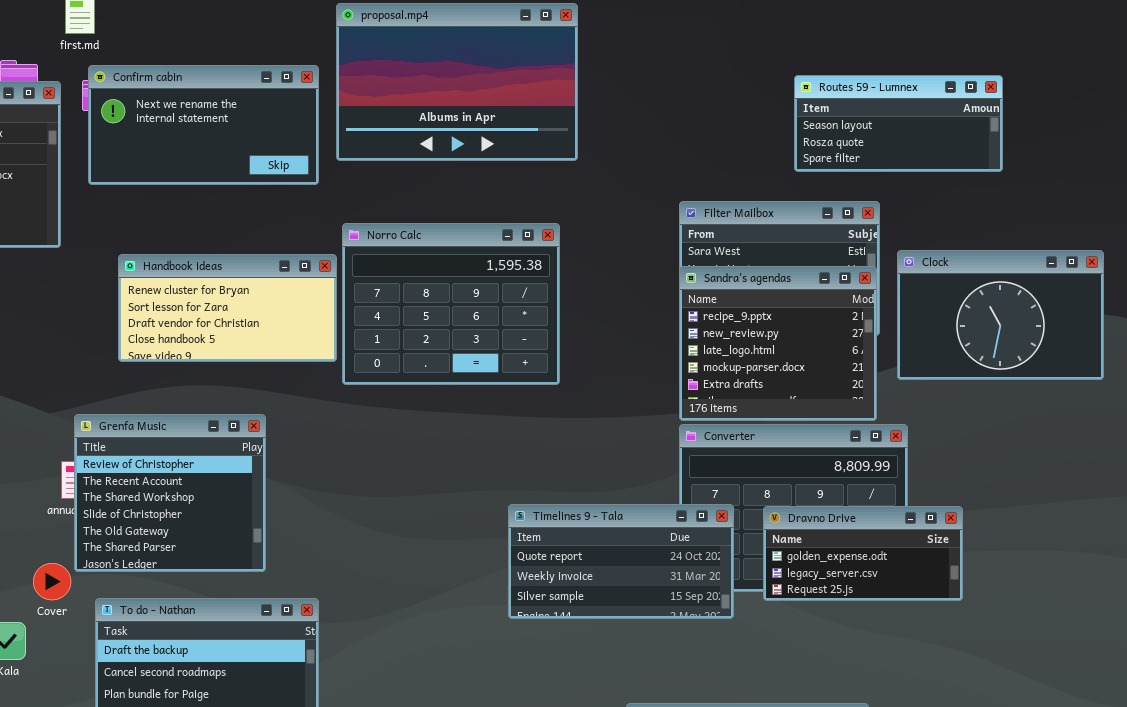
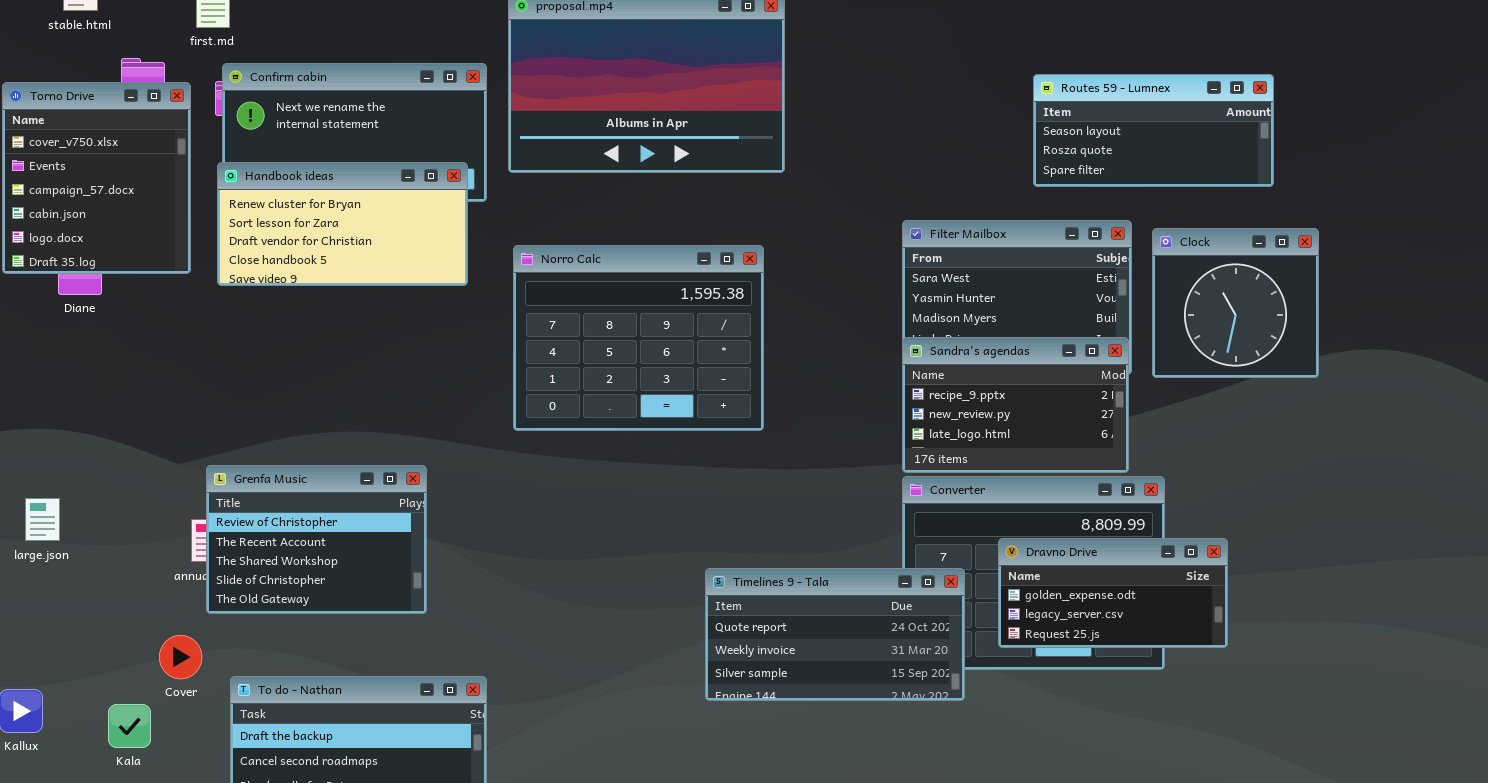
Clock: [897,250,1104,380] -> [1152,228,1319,378], moved, resized
Handbook ideas: [118,254,337,362] -> [217,162,468,286], moved
Sandra's agendas: [679,266,877,421] -> [902,337,1129,473], resized
Grenfa Music: [74,414,266,572] -> [206,465,427,614], resized
Dravno Drive: [763,506,963,601] -> [998,538,1228,648], moved

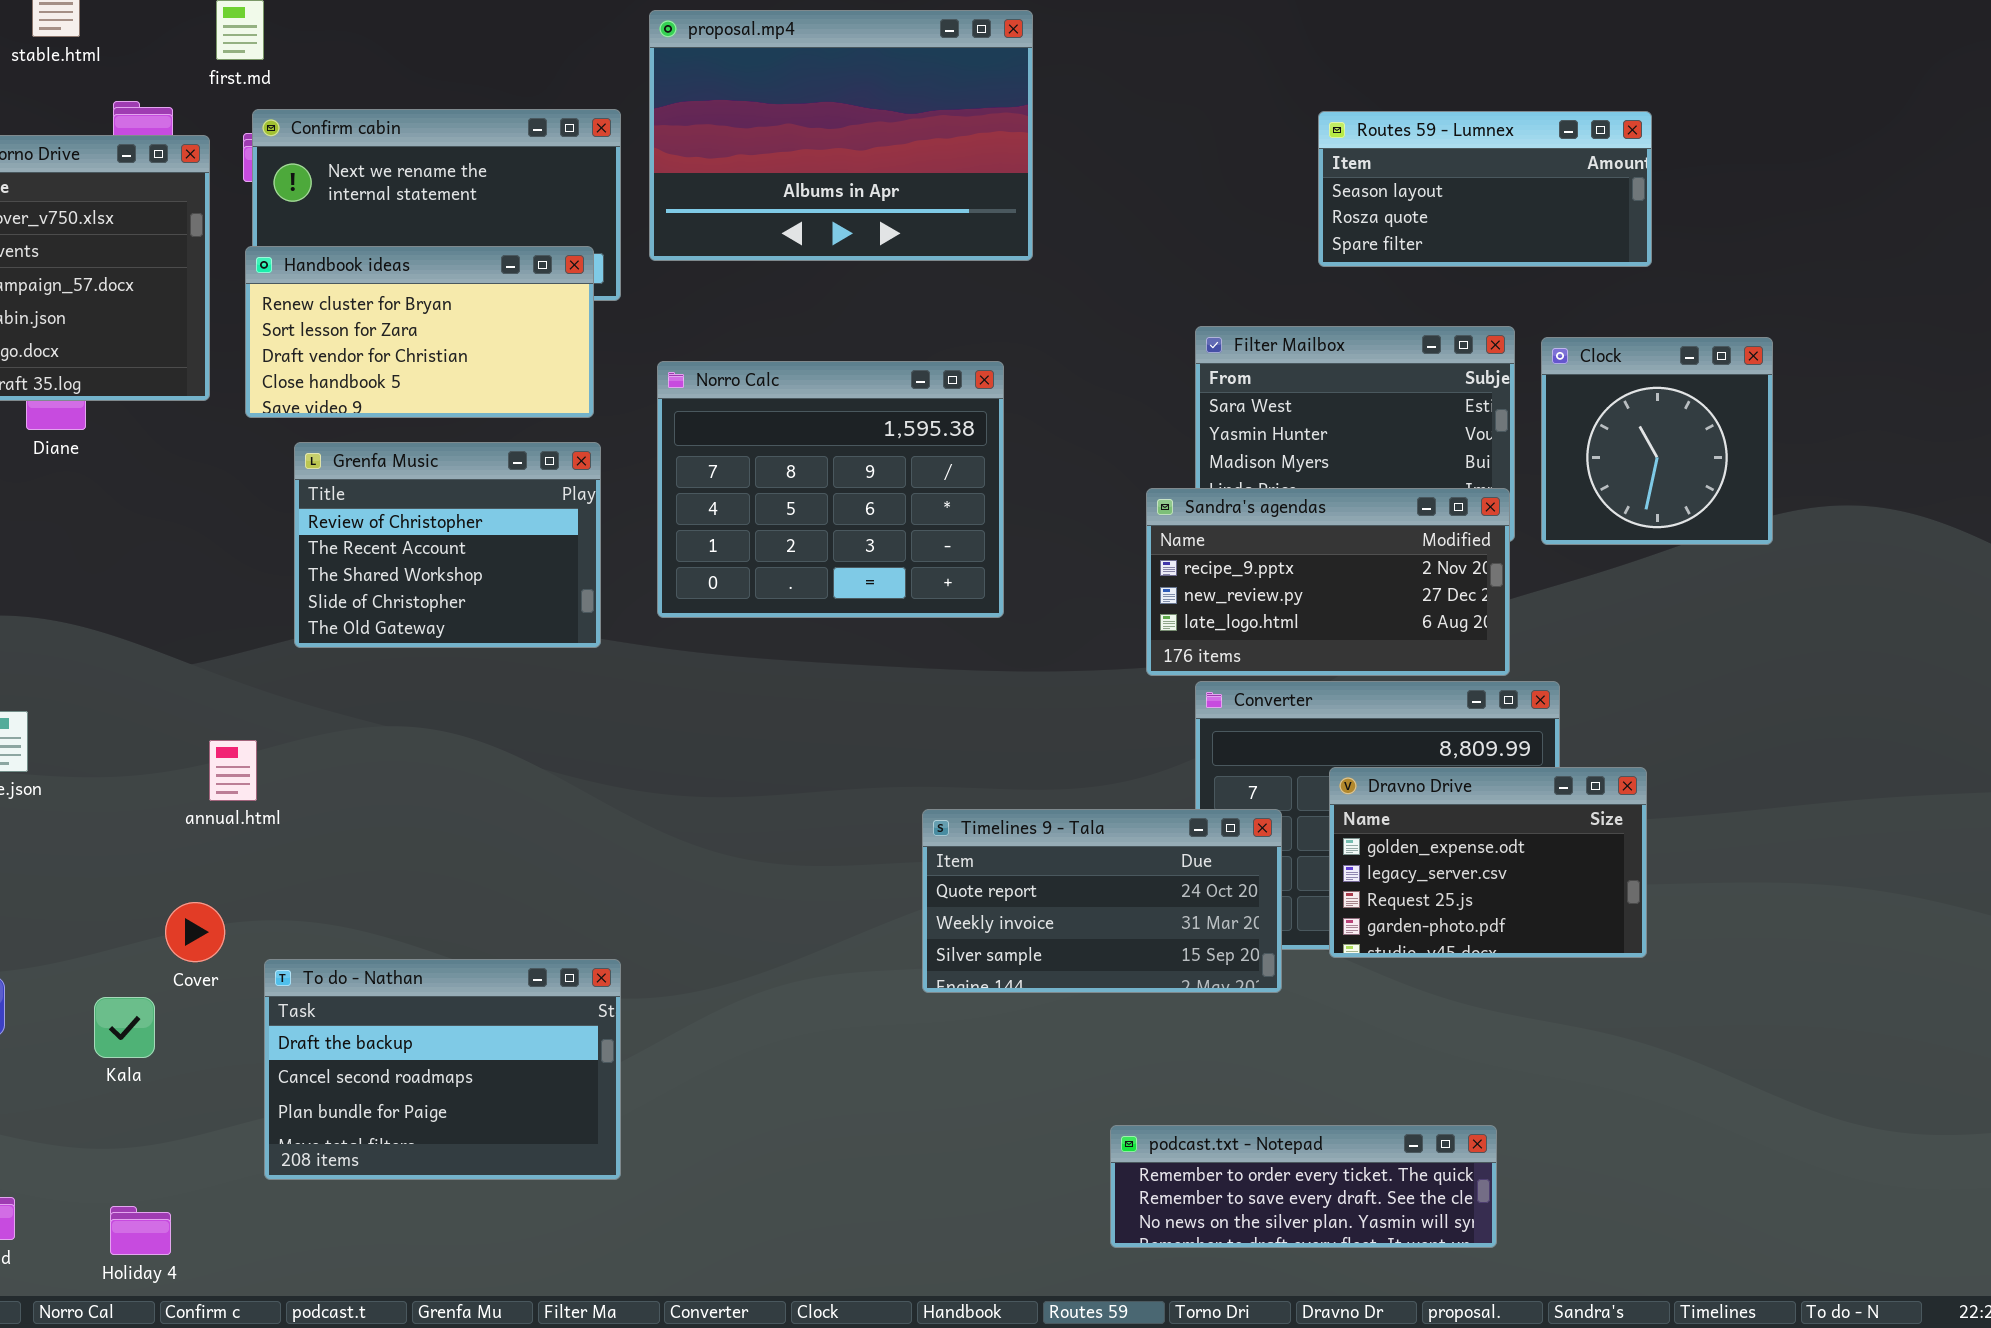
Routes 59 - Lumnex: [1033,74,1274,187] -> [1318,111,1652,267], moved
Sandra's agendas: [902,337,1129,473] -> [1146,488,1510,676], resized
Grenfa Music: [206,465,427,614] -> [294,442,601,648], moved
Dravno Drive: [998,538,1228,648] -> [1329,767,1647,958], resized

